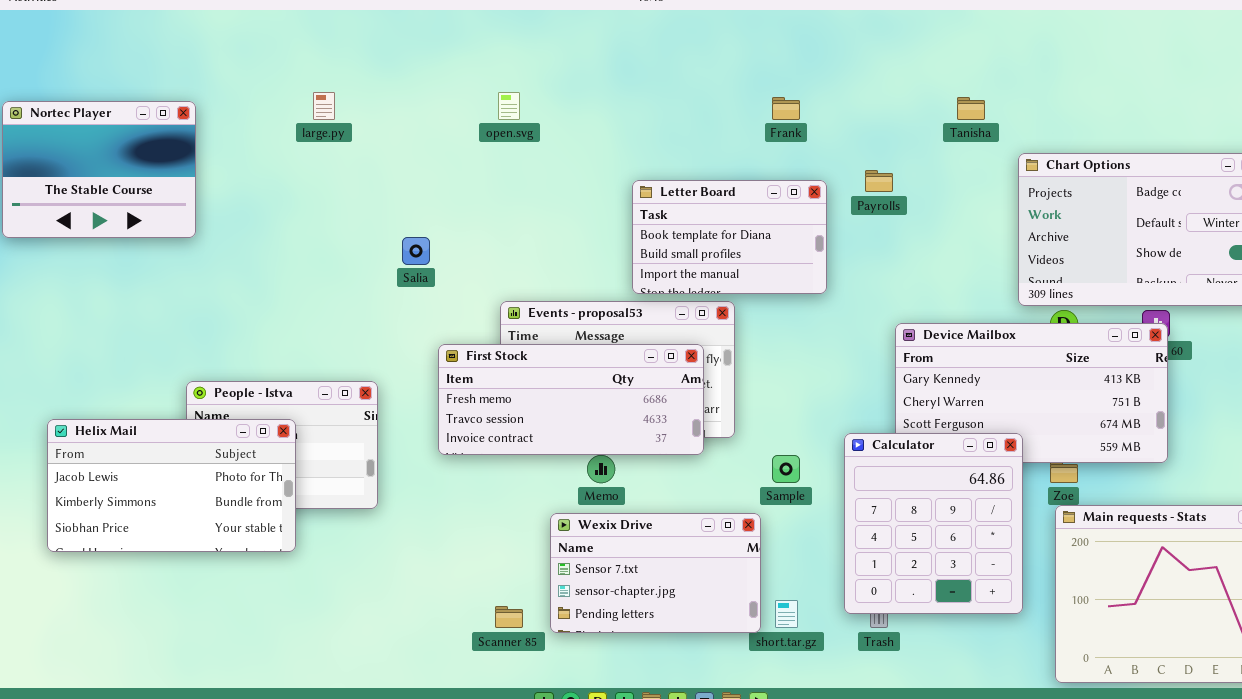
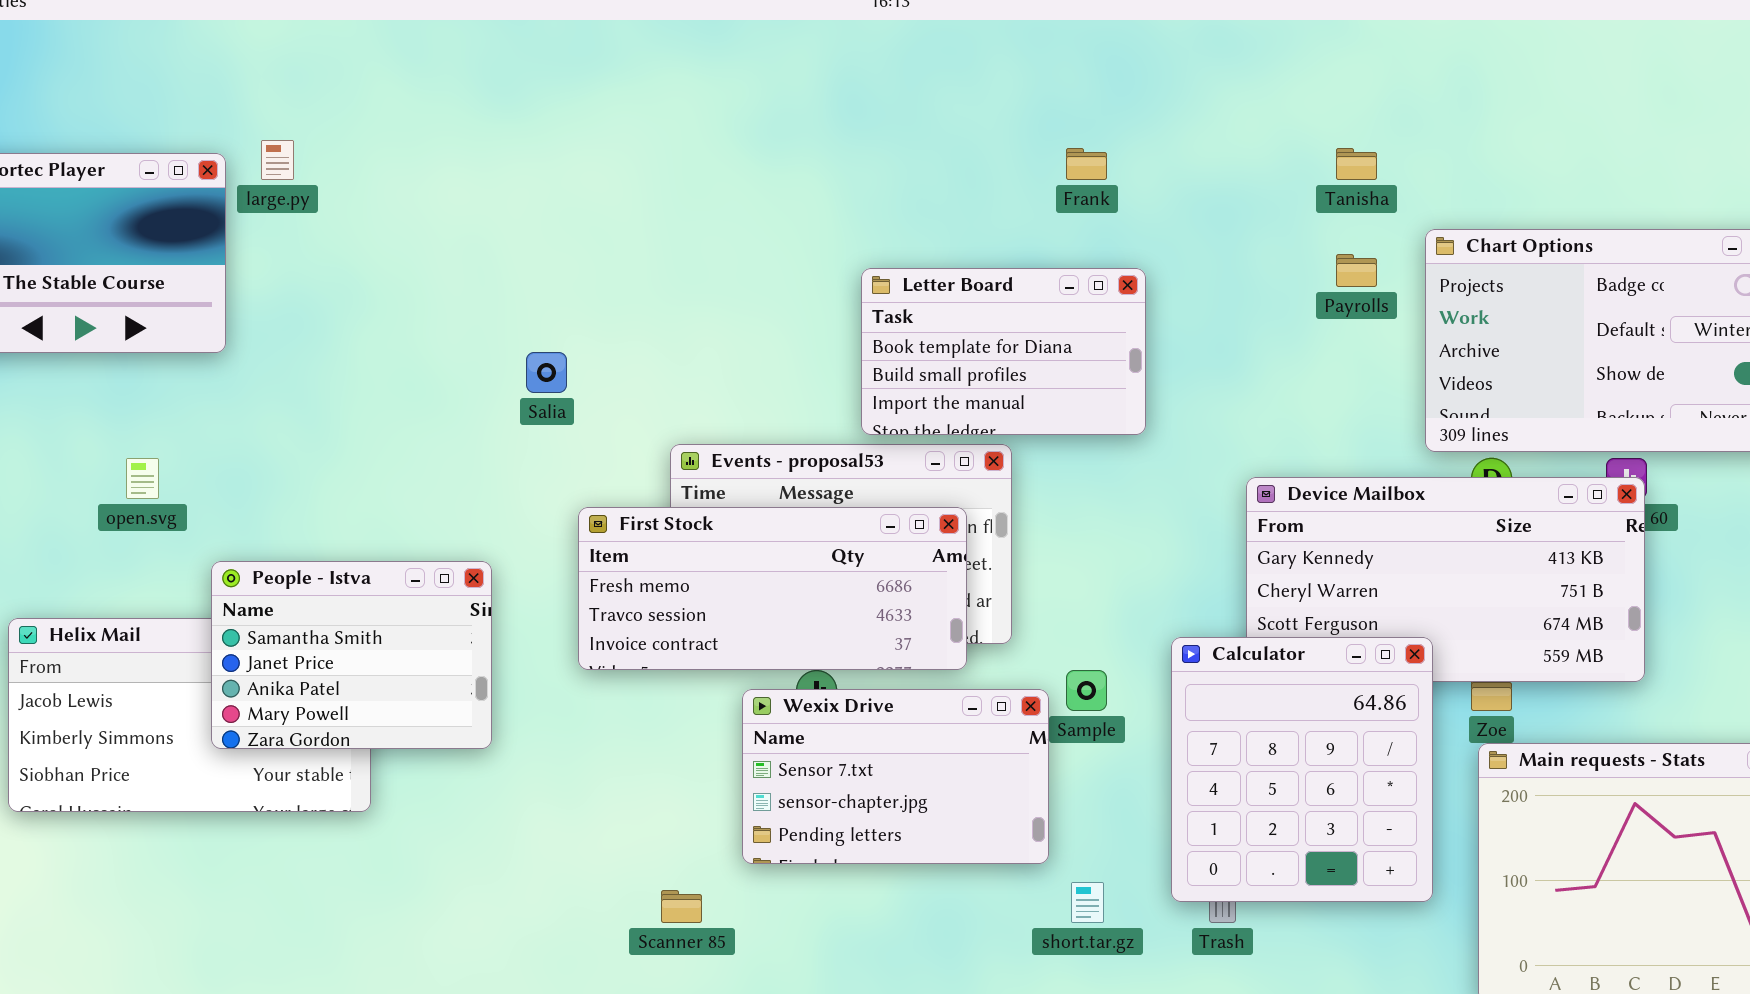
large.py: [313,92,335,120] -> [261,140,294,180], moved
open.svg: [498,92,520,120] -> [126,458,159,499], moved
Payrolls: [865,170,893,192] -> [1336,254,1377,287], moved
People - Istva: [186,381,378,509] -> [211,561,492,749], raised
Wexix Drive: [550,513,761,633] -> [742,689,1049,864], moved

